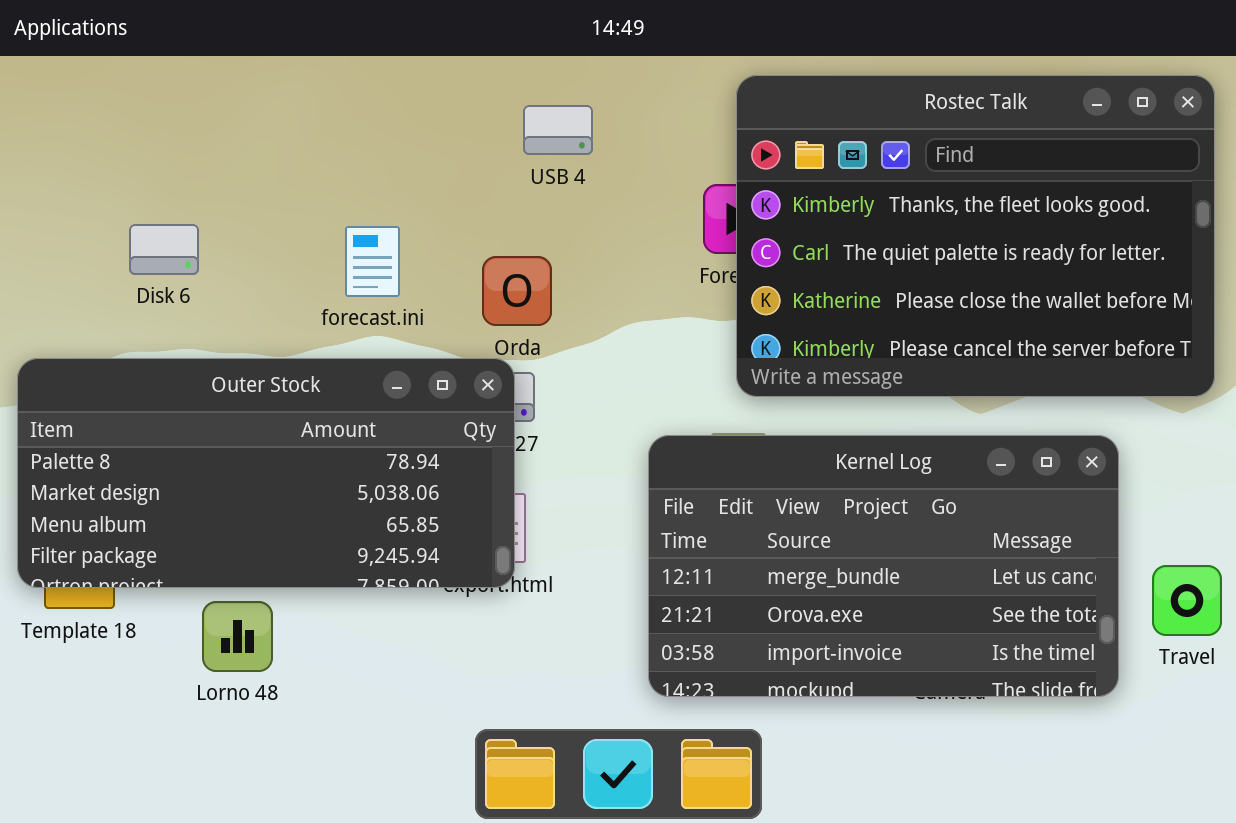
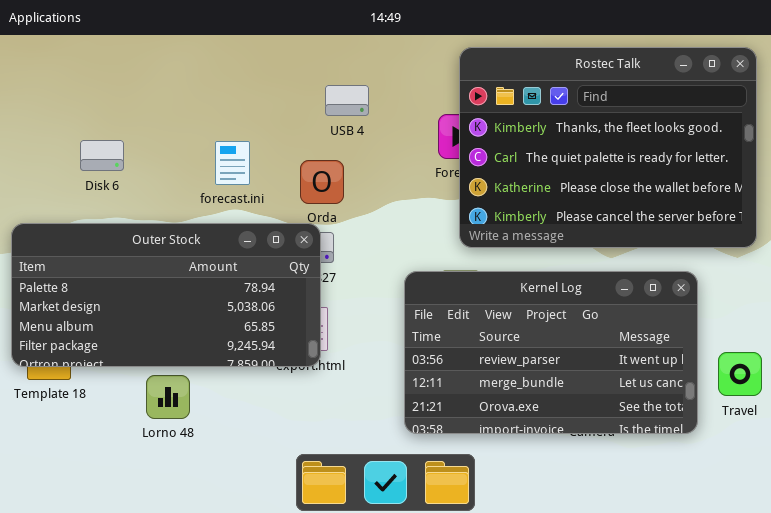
USB 4: [523,105,593,155] -> [325,85,369,116], moved
Kernel Log: [648,435,1119,697] -> [404,271,698,434], scrolled up 1 row
Lorno 48: [202,601,273,672] -> [146,375,190,419], moved

